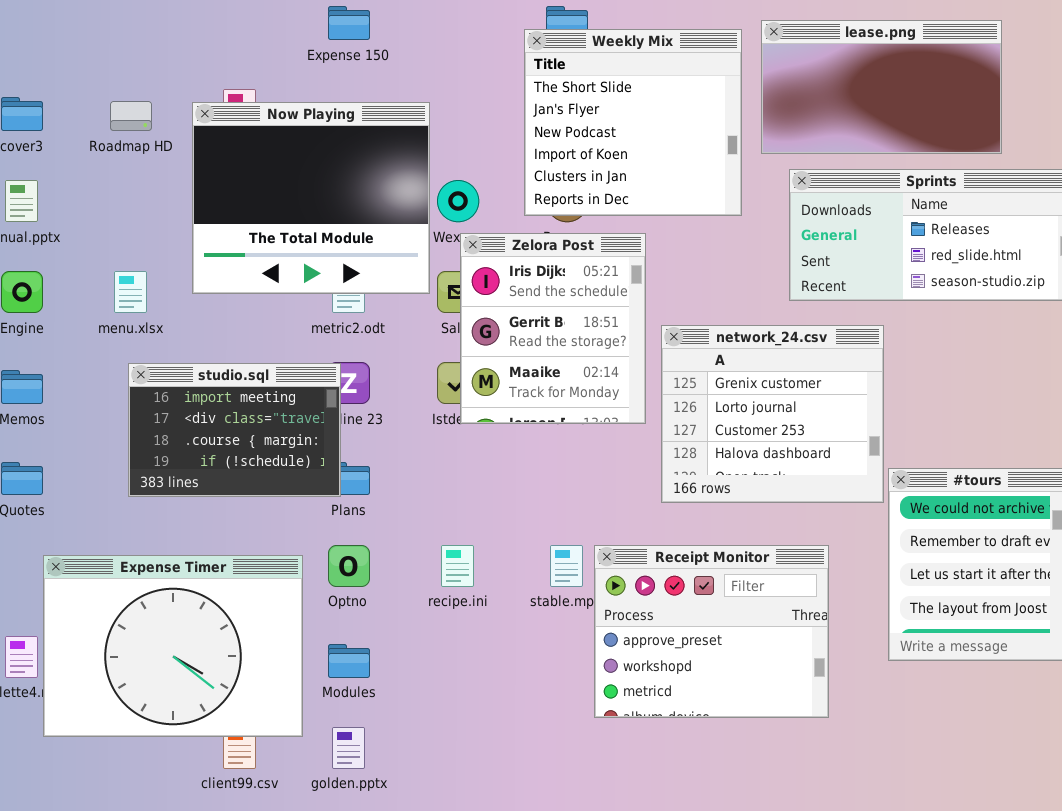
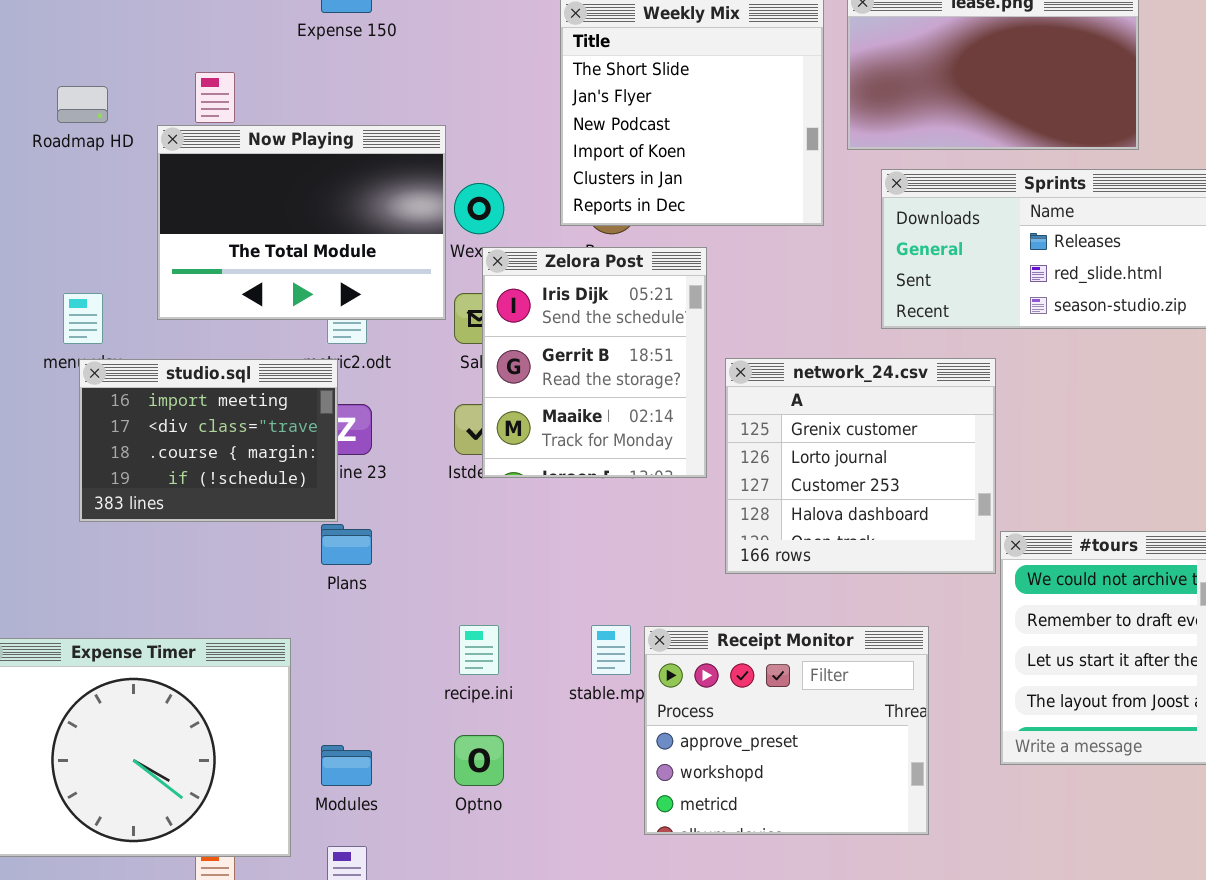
Now Playing: [192,102,430,294] -> [157,125,446,320], resized
studio.sql: [128,363,341,497] -> [79,359,338,522], moved
Optno: [328,545,370,587] -> [454,735,504,786], moved

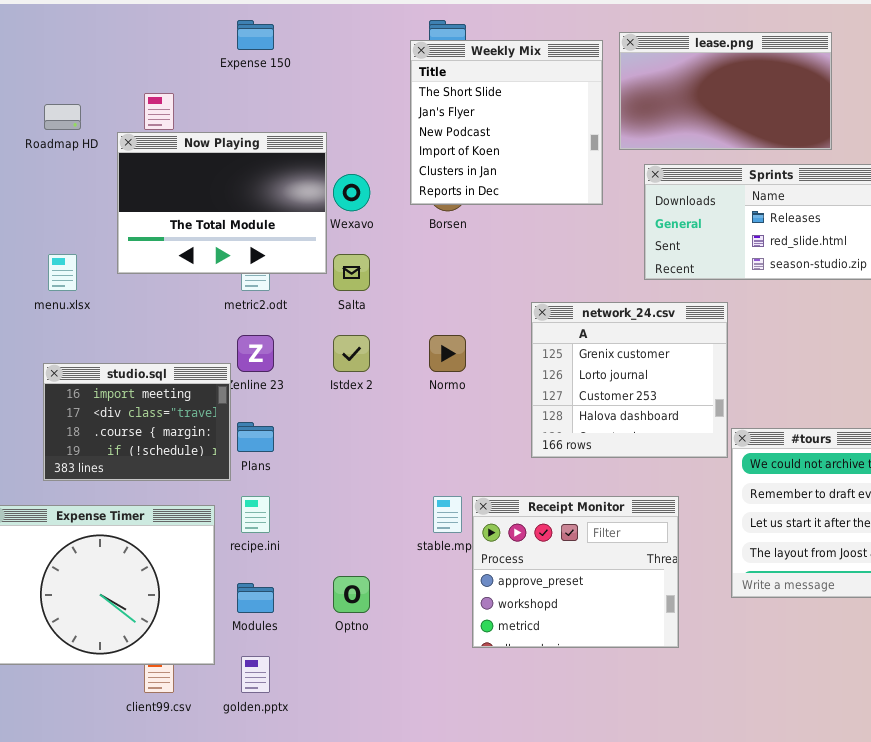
Zelora Post: [482,247,707,478] -> none, closed
studio.sql: [79,359,338,522] -> [43,363,231,481], moved
recipe.ini: [459,625,499,675] -> [241,496,270,533], moved

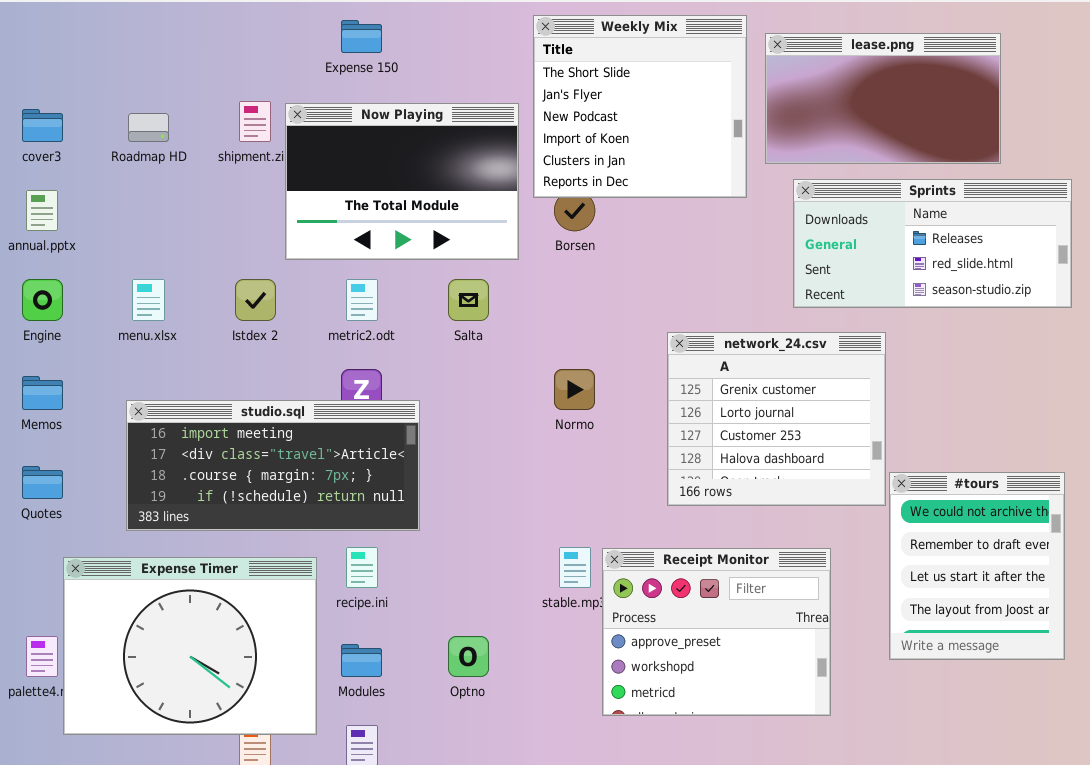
Weekly Mix: [410,40,603,205] -> [533,15,747,198], moved
Now Playing: [117,132,327,274] -> [285,103,519,260], moved
Istdex 2: [333,335,370,372] -> [235,279,276,321], moved
studio.sql: [43,363,231,481] -> [126,400,420,531], resized

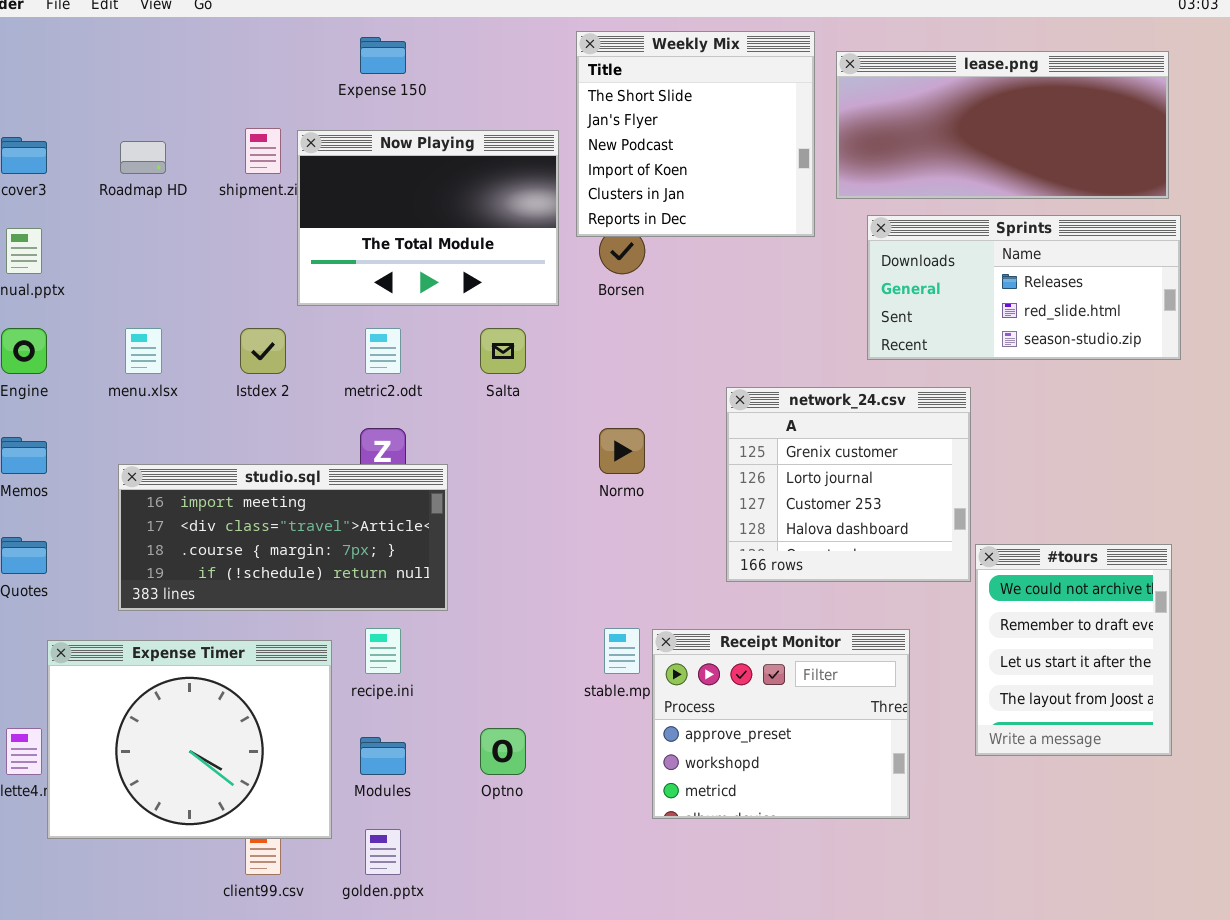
lease.png: [765,33,1001,164] -> [836,51,1169,199], resized

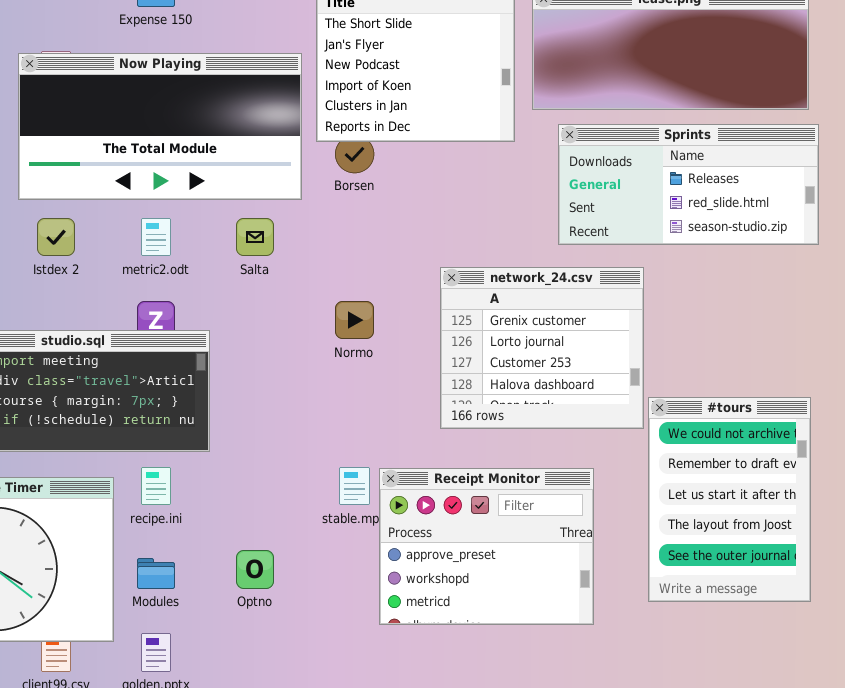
Now Playing: [297,130,559,306] -> [18,53,302,200], resized
#tours: [975,544,1172,756] -> [648,397,811,602], resized

